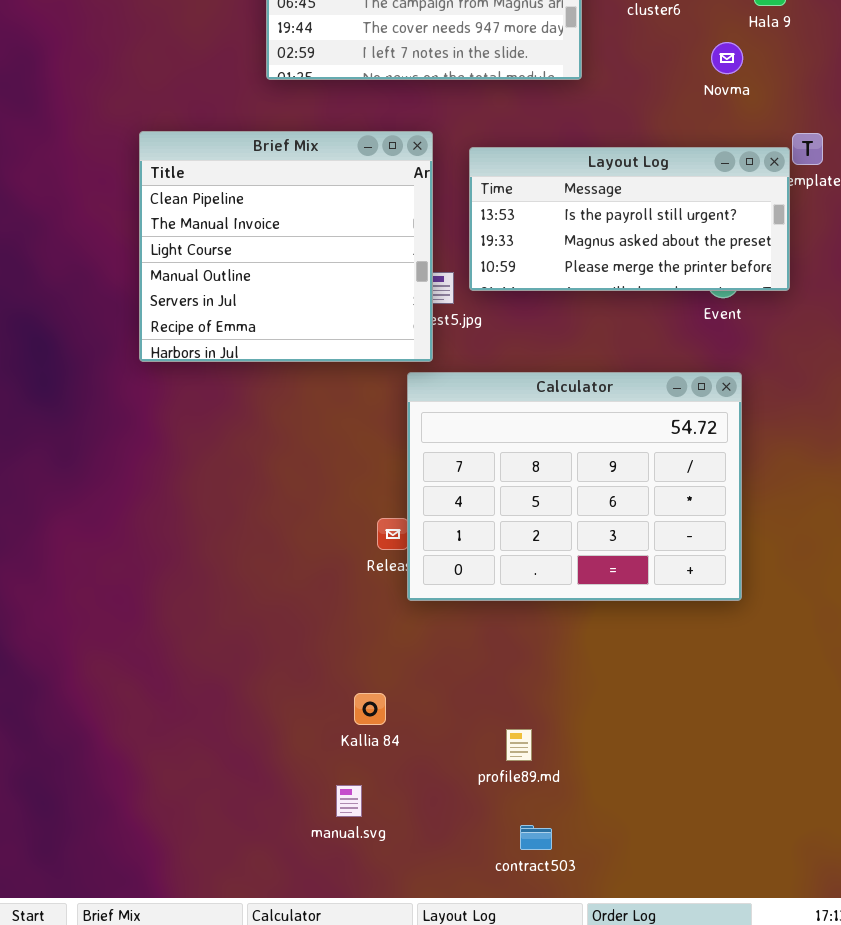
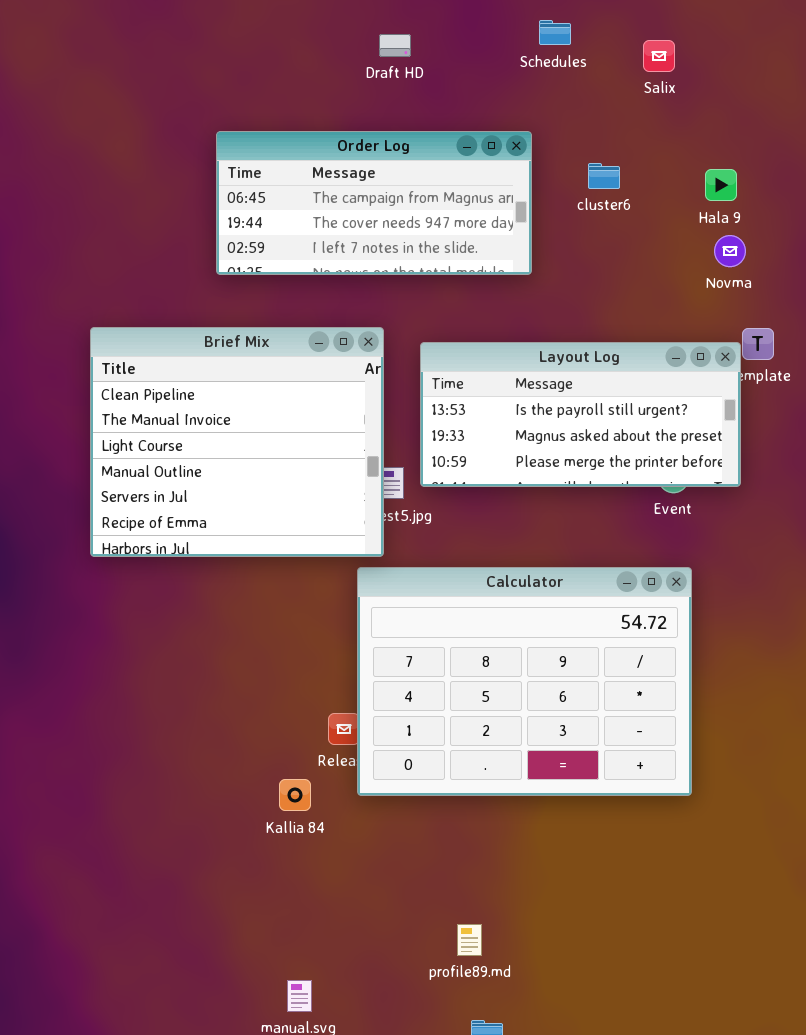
Novma: [711,42,743,74] -> [714,235,746,267], moved
Kallia 84: [354,693,386,725] -> [279,779,311,811], moved

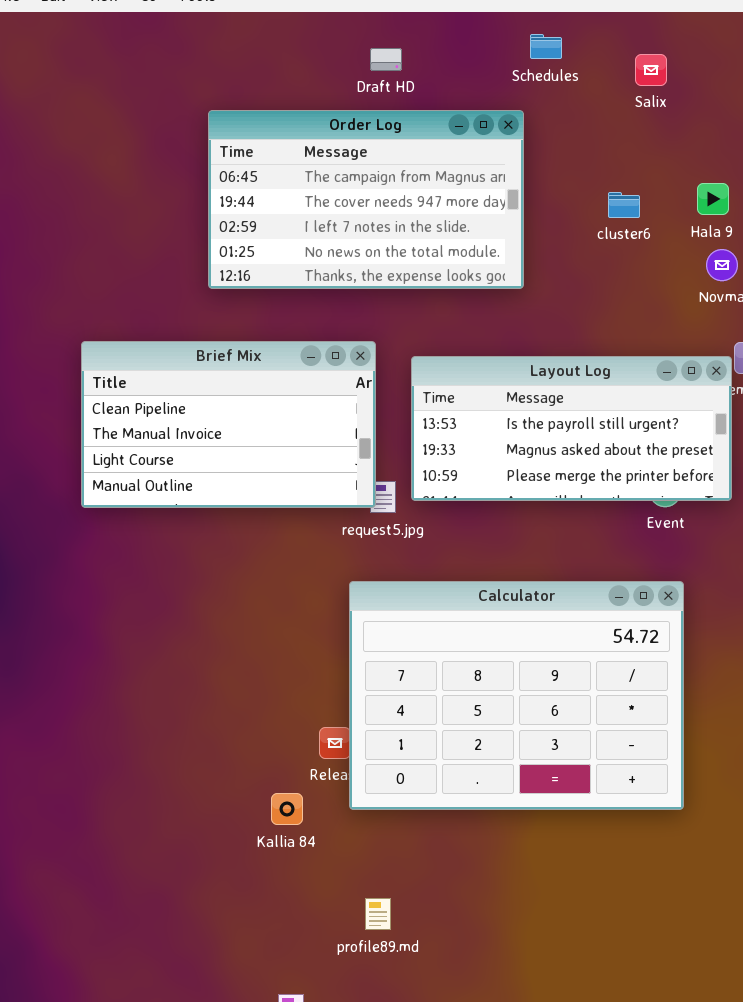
Order Log: [216,131,532,275] -> [208,110,524,289], resized
cluster6: [588,163,620,189] -> [608,192,640,218], moved
Brief Mix: [90,327,384,557] -> [81,341,376,508], resized
profile89.md: [457,924,482,956] -> [365,898,391,930], moved

